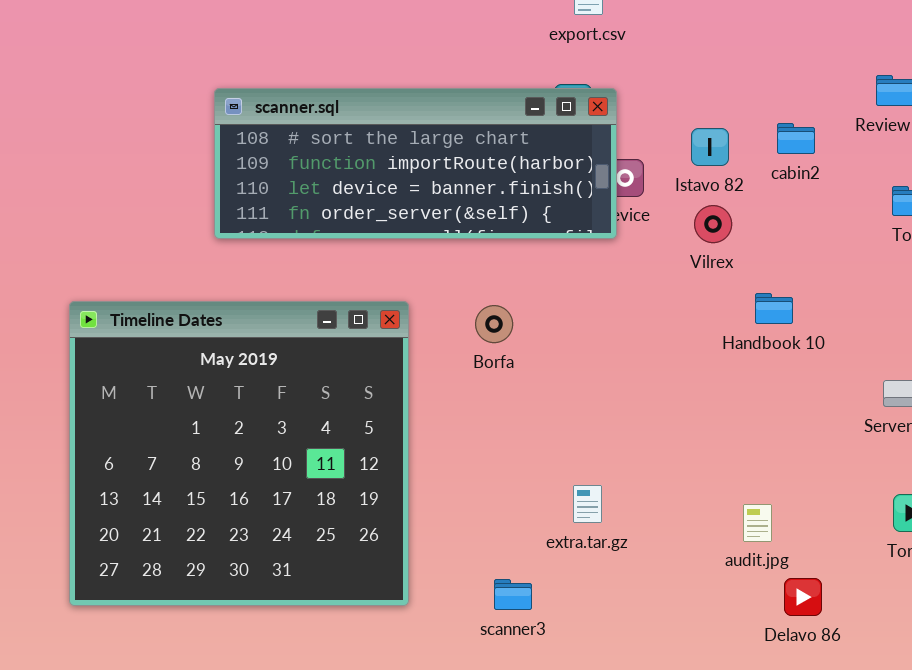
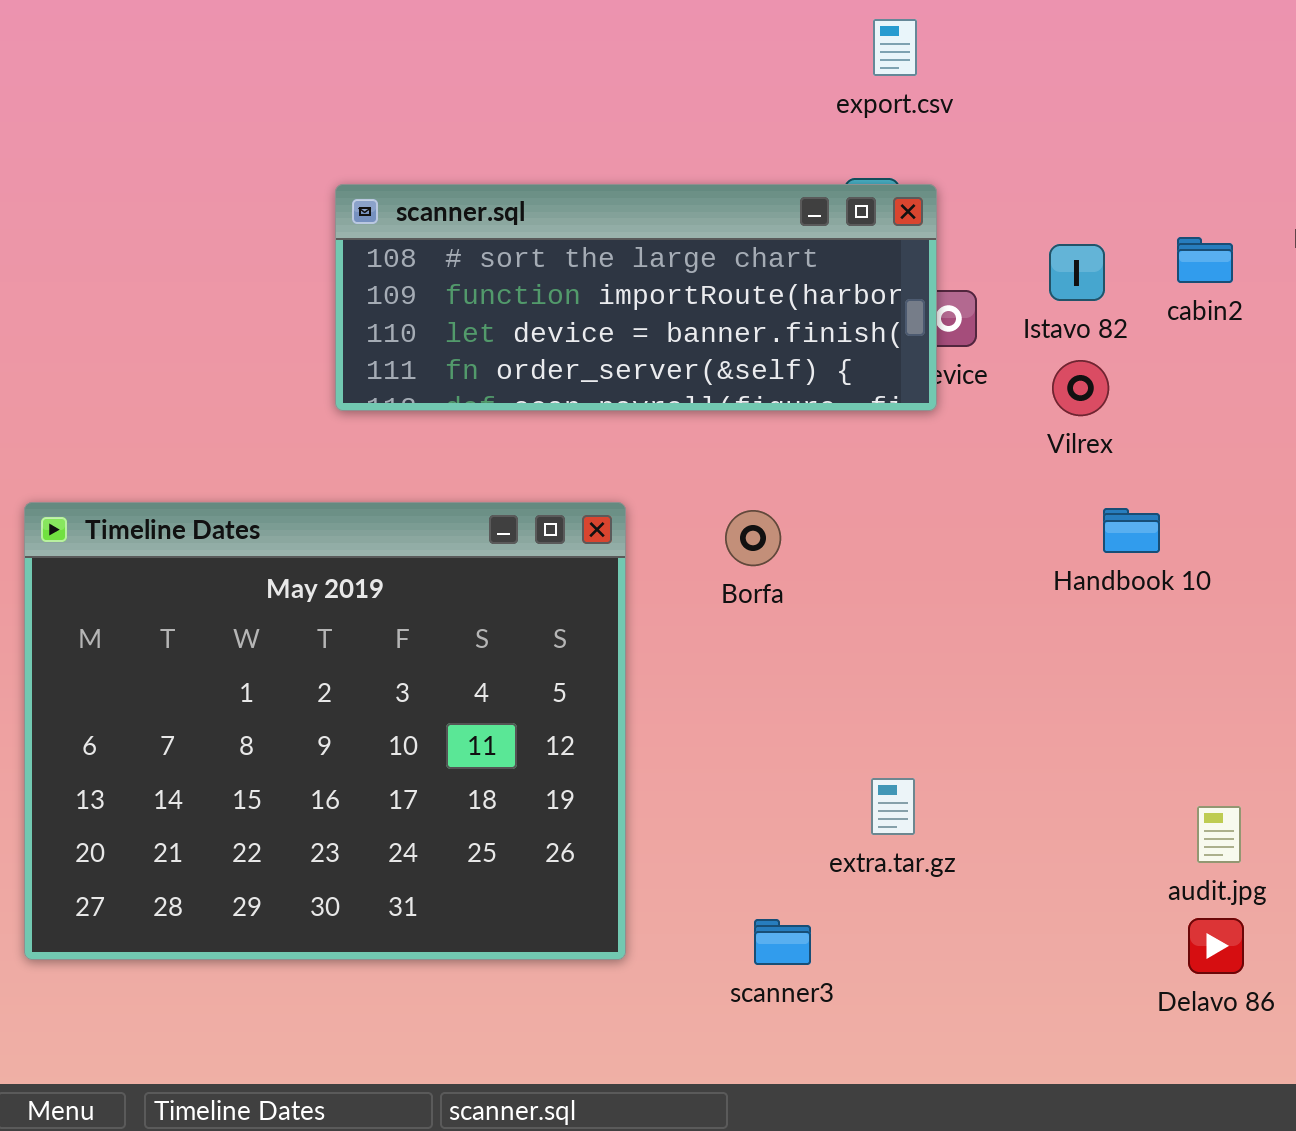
Handbook 10: [755,293,793,324] -> [1103,508,1160,553], moved
Timeline Dates: [69,301,409,606] -> [24,502,626,960], resized
audit.jpg: [743,504,772,542] -> [1197,806,1241,863], moved

